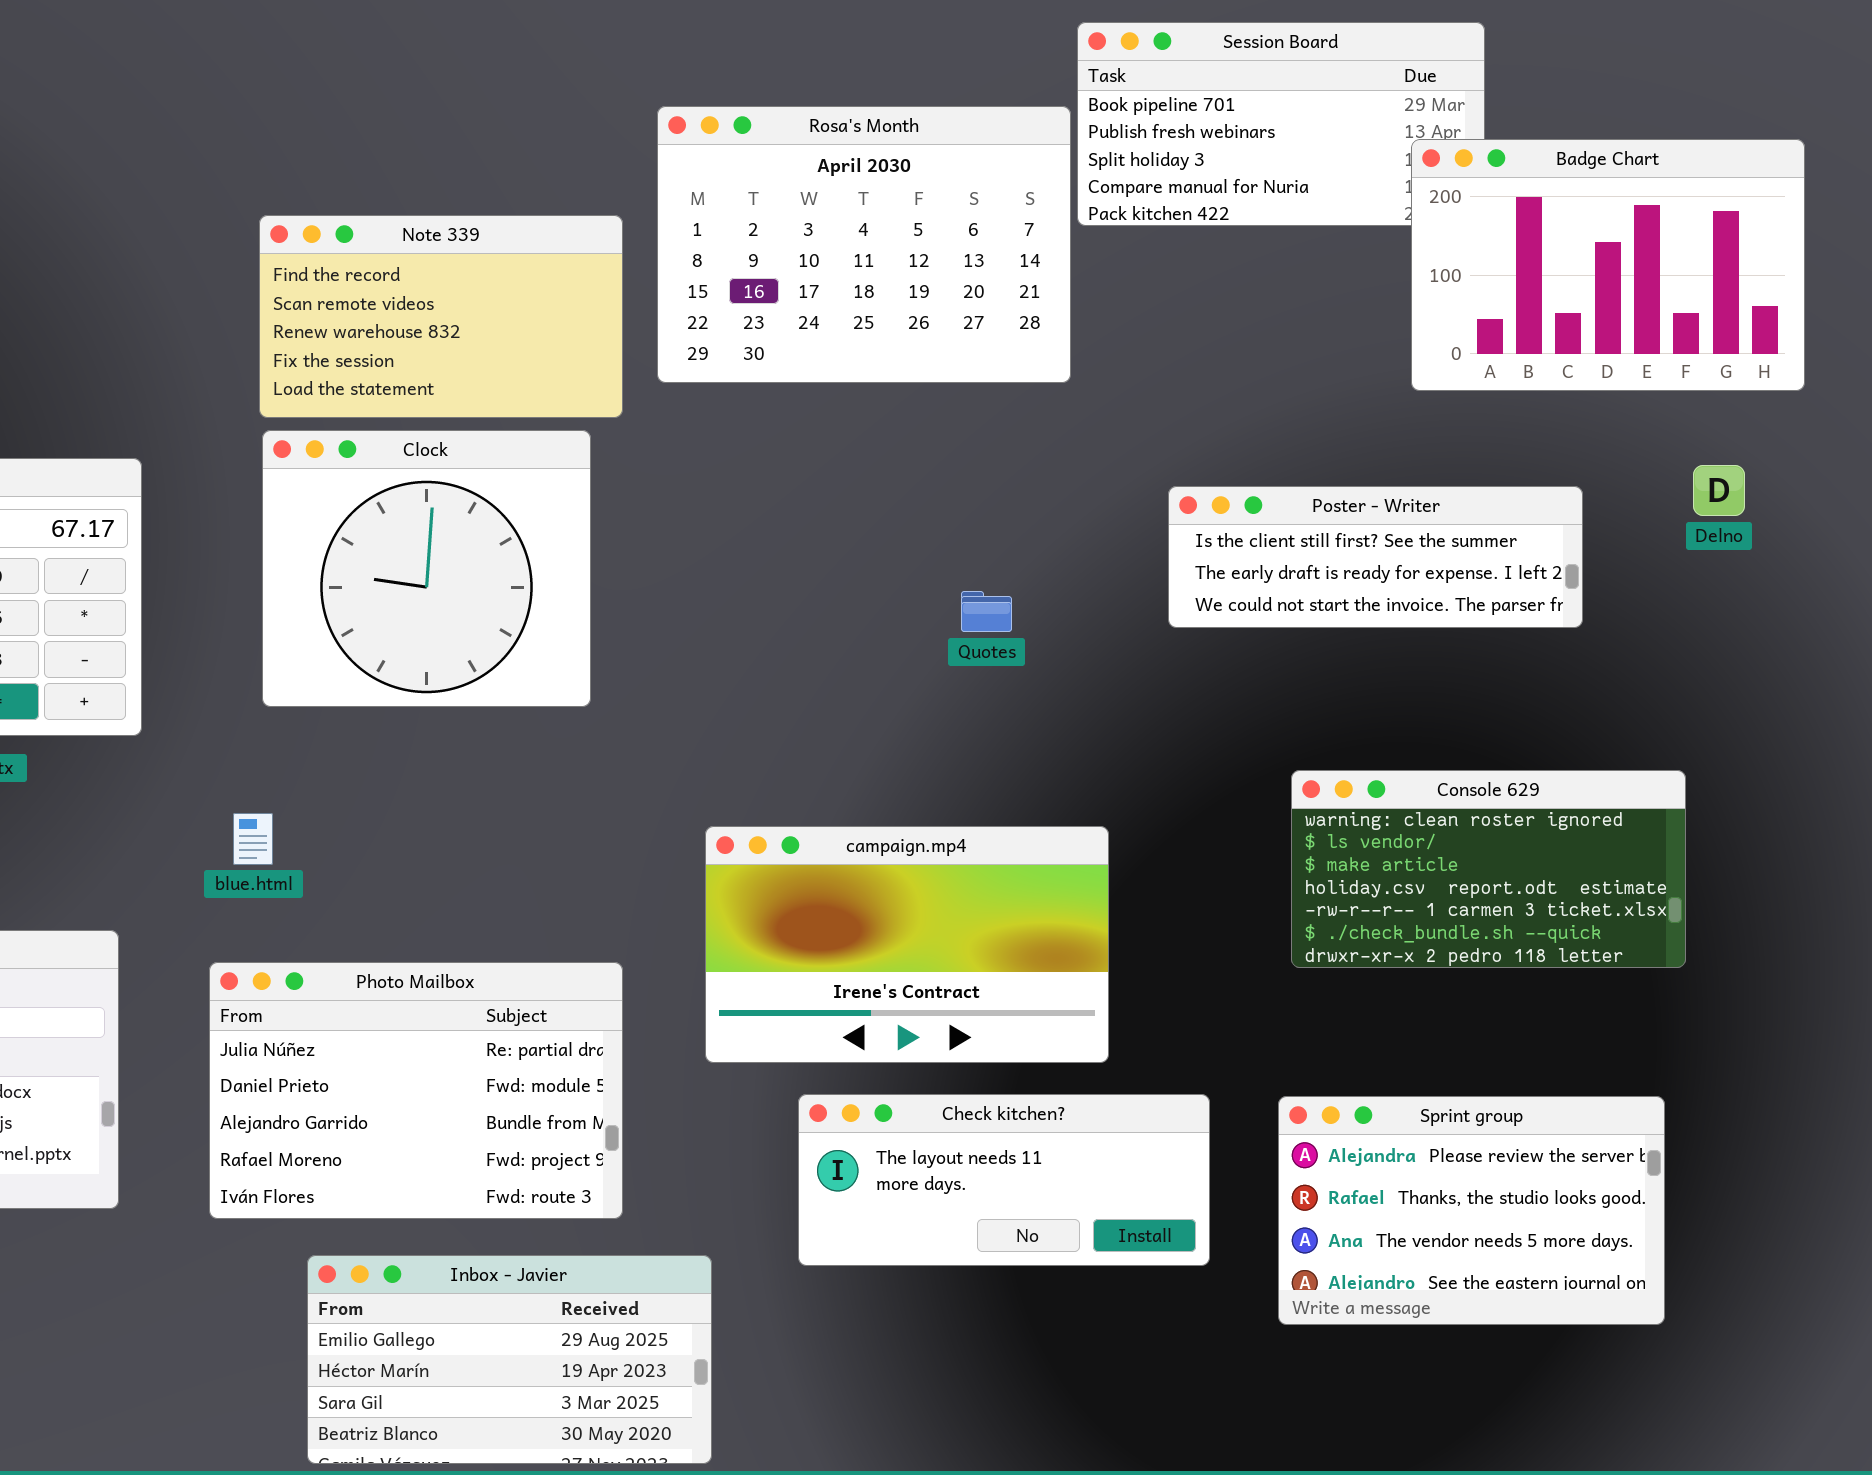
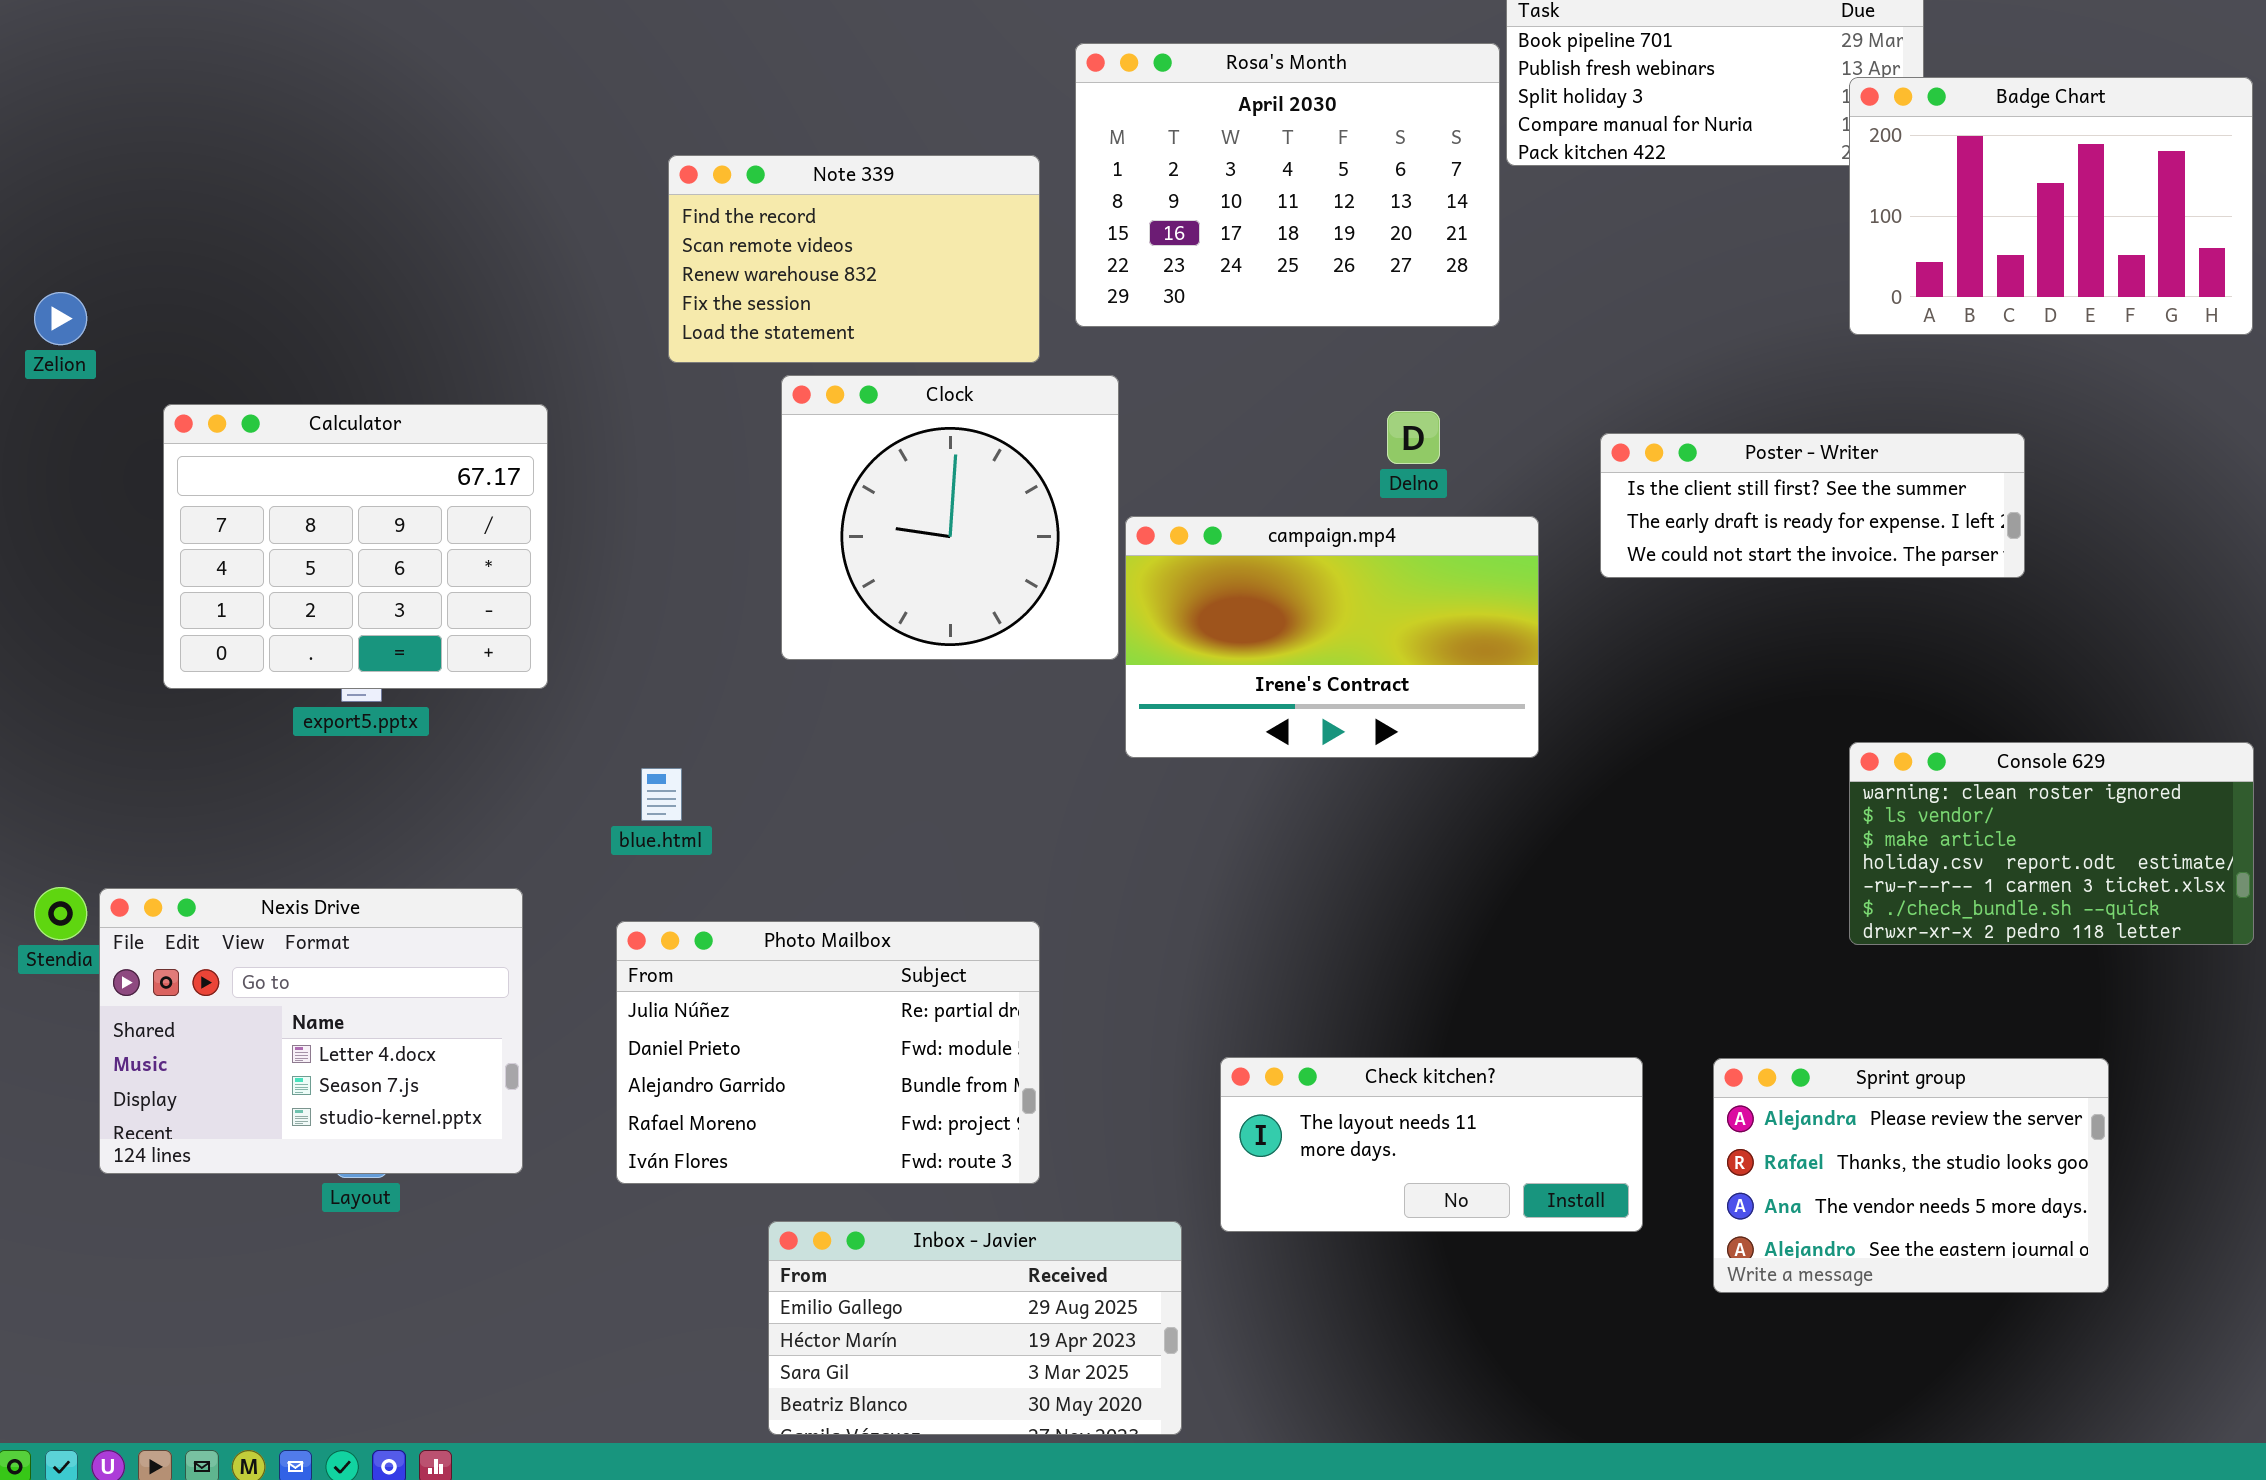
Clock: [262,430,591,707] -> [781,375,1119,660], moved
Delno: [1693,465,1745,516] -> [1387,411,1440,464], moved
Console 629: [1291,770,1686,968] -> [1849,742,2254,945], moved
campaign.mp4: [705,826,1109,1063] -> [1125,516,1539,758], moved
Inbox - Javier: [307,1255,712,1464] -> [768,1221,1182,1435], moved

